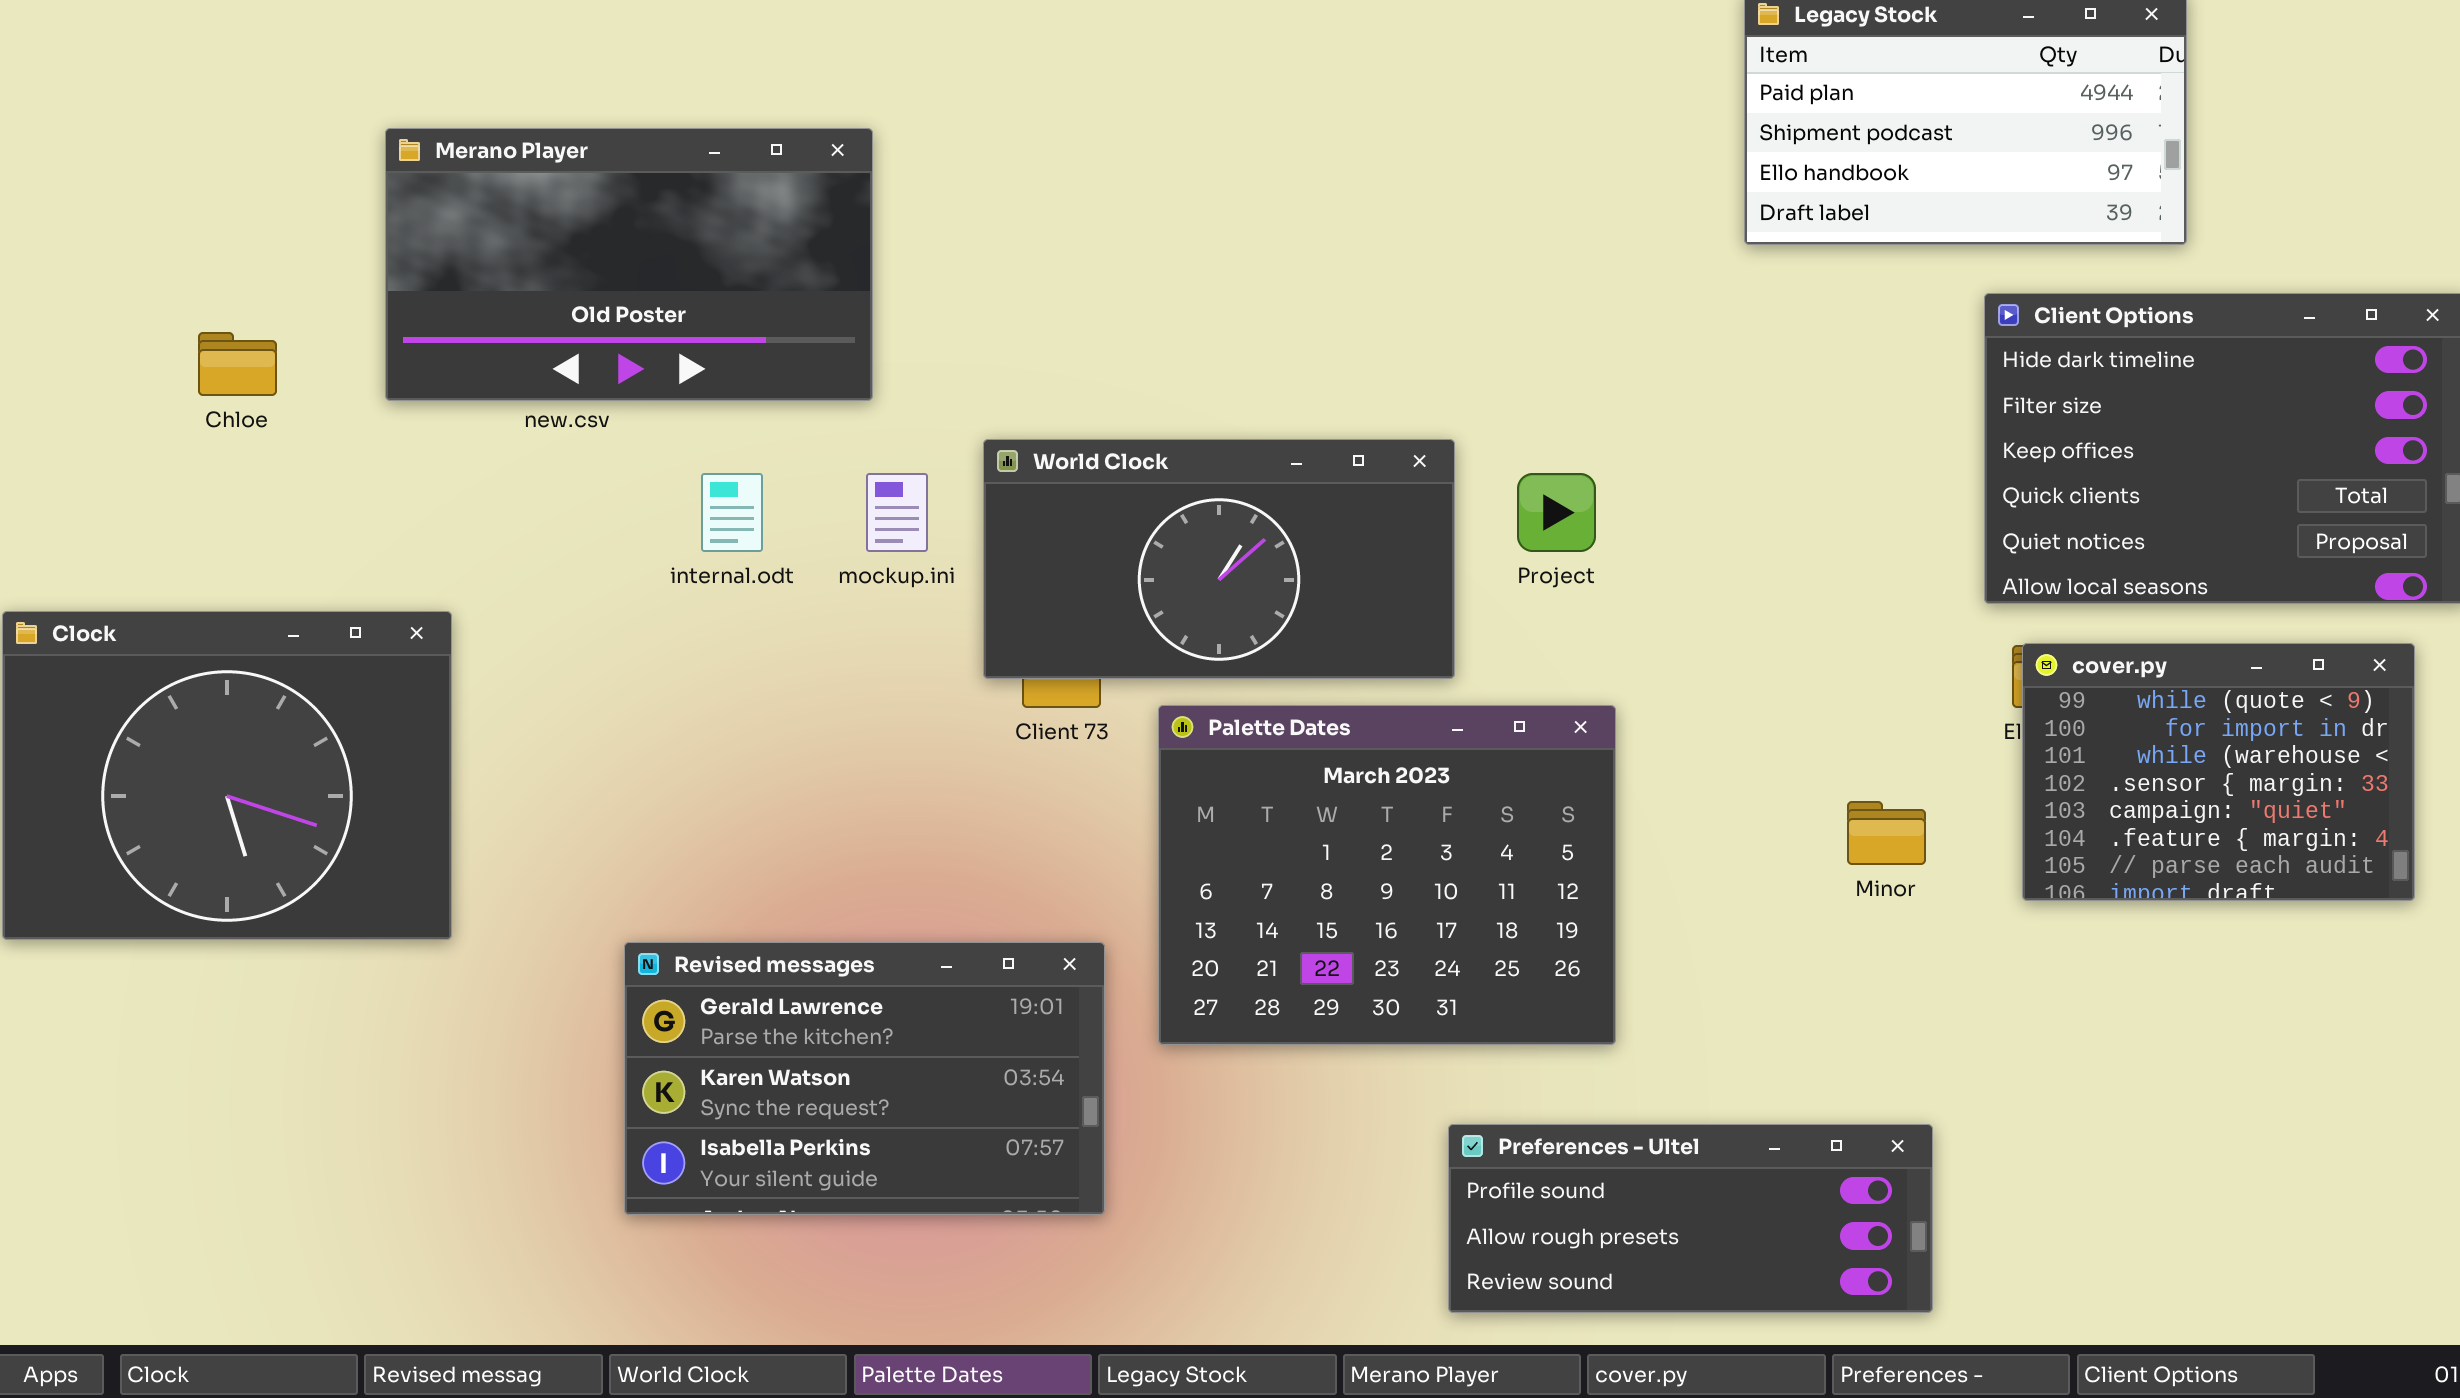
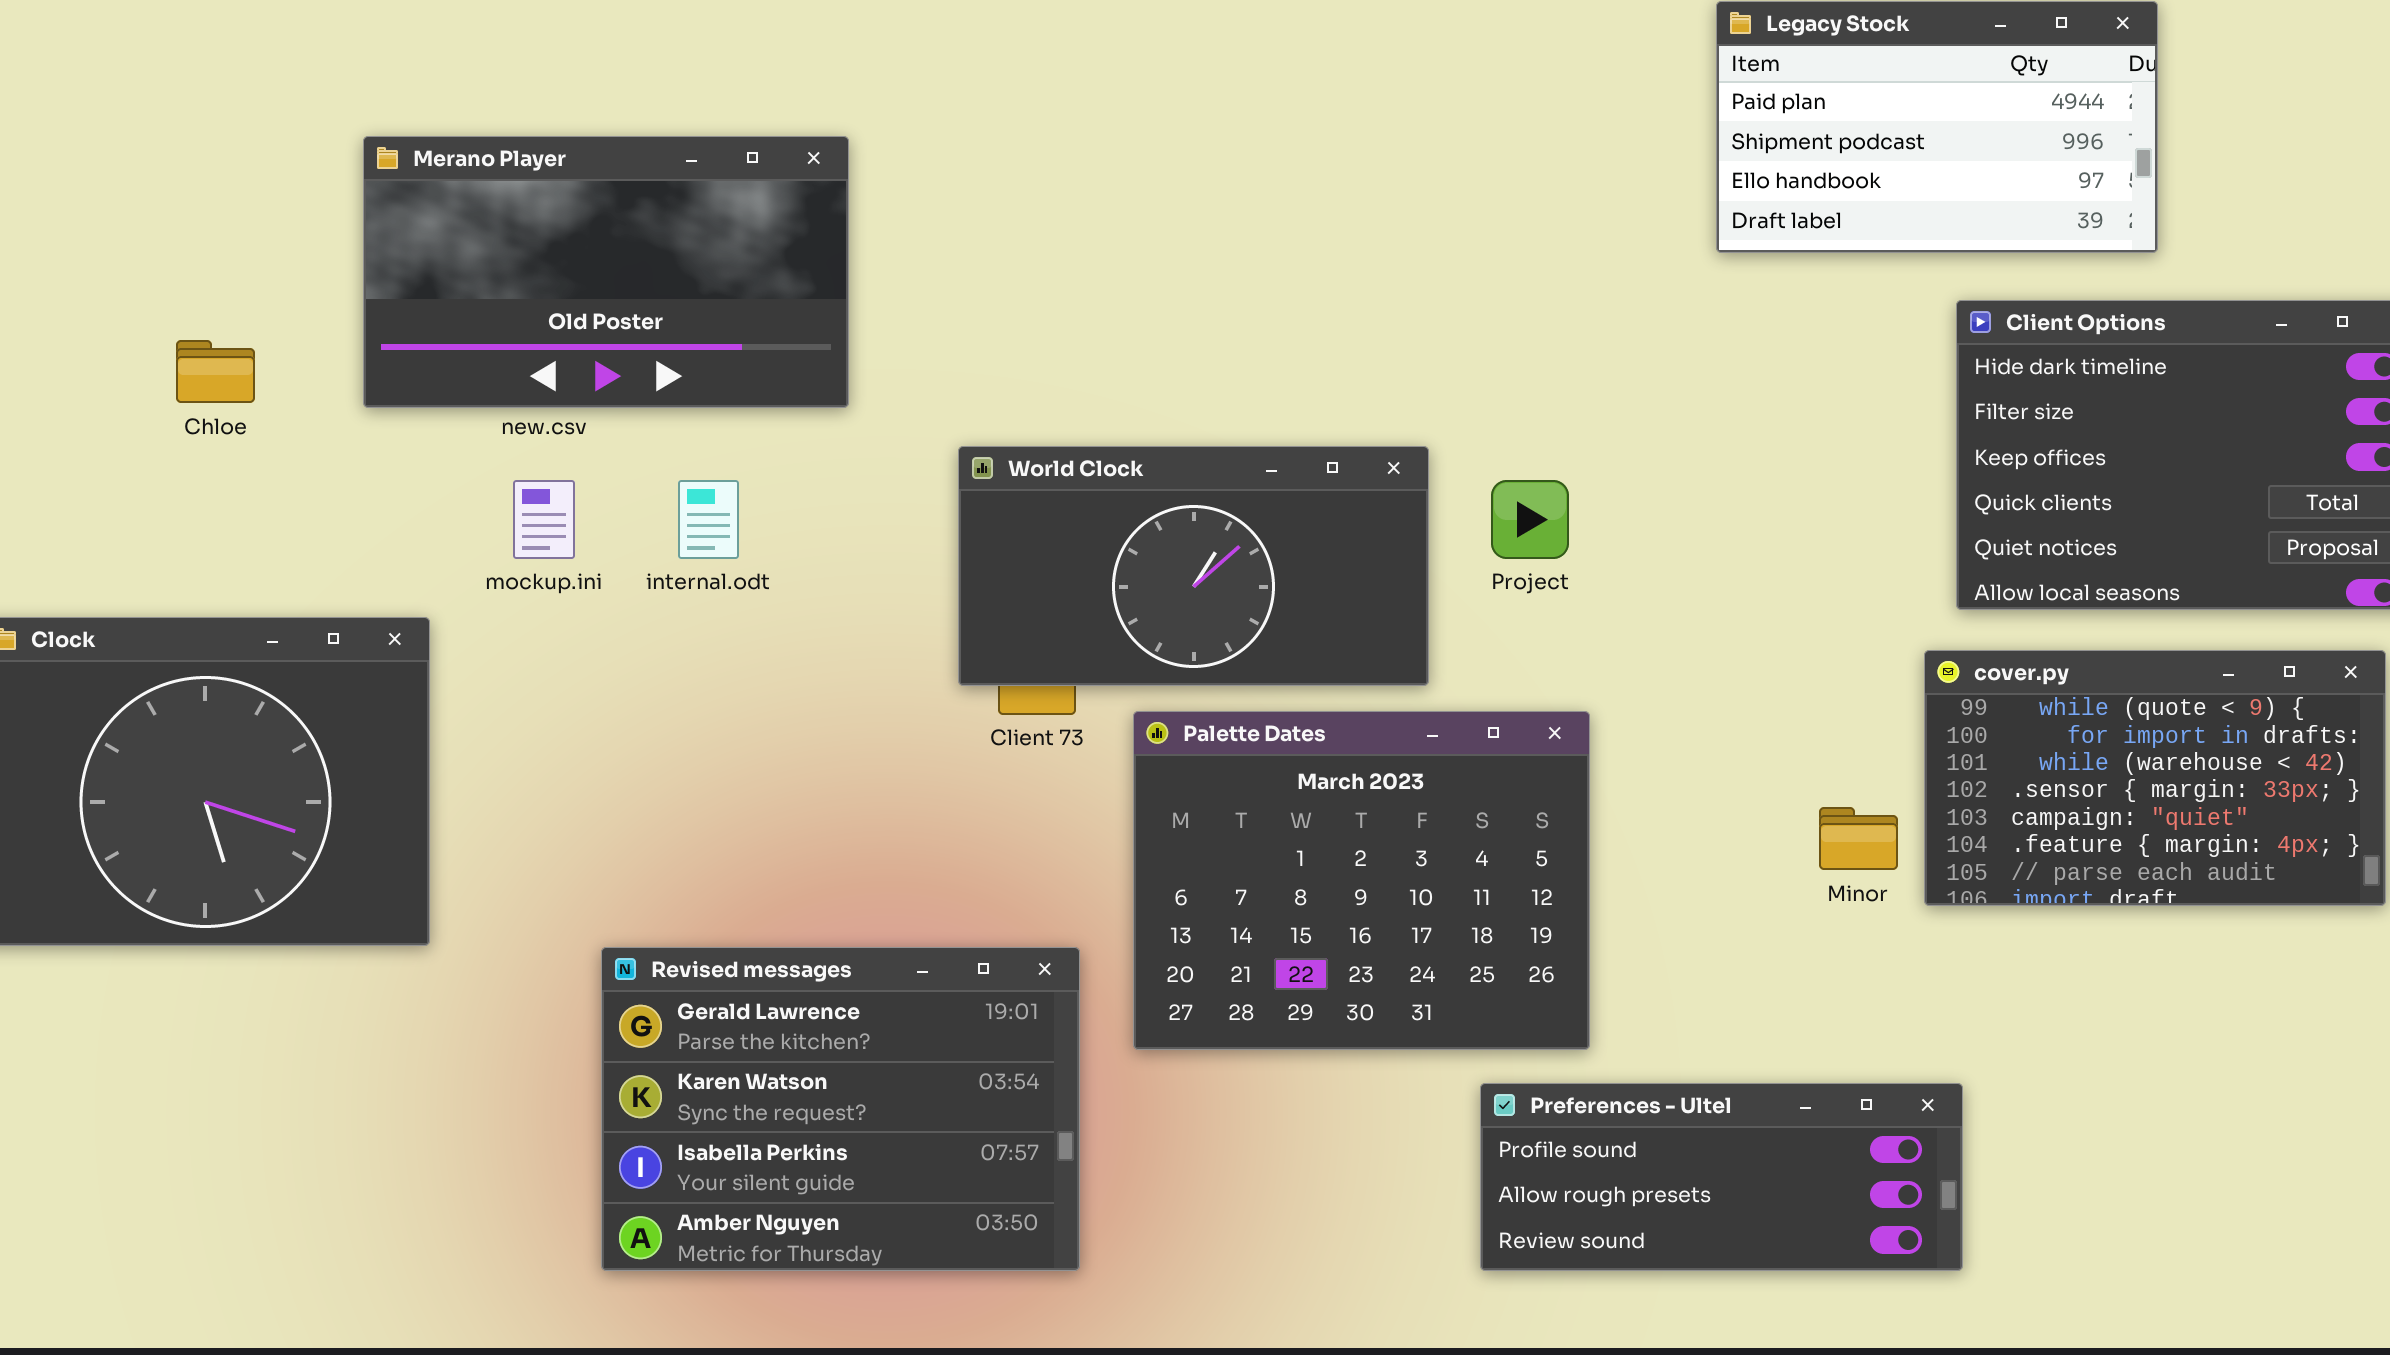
mockup.ini: [866,473,928,552] -> [513,480,575,559], moved
cover.py: [2022,643,2415,901] -> [1924,650,2386,906], resized
Revised messages: [624,942,1105,1215] -> [601,947,1080,1271], resized
Preferences - Ultel: [1448,1124,1933,1313] -> [1480,1083,1963,1271], moved

